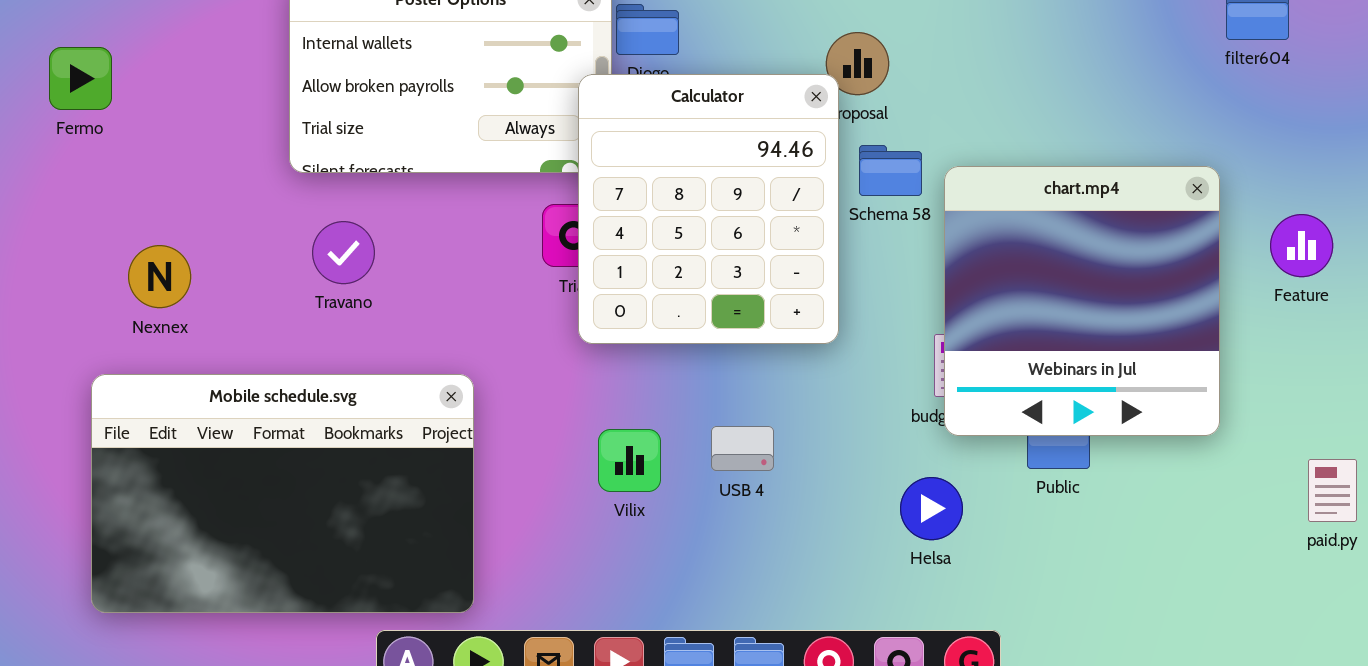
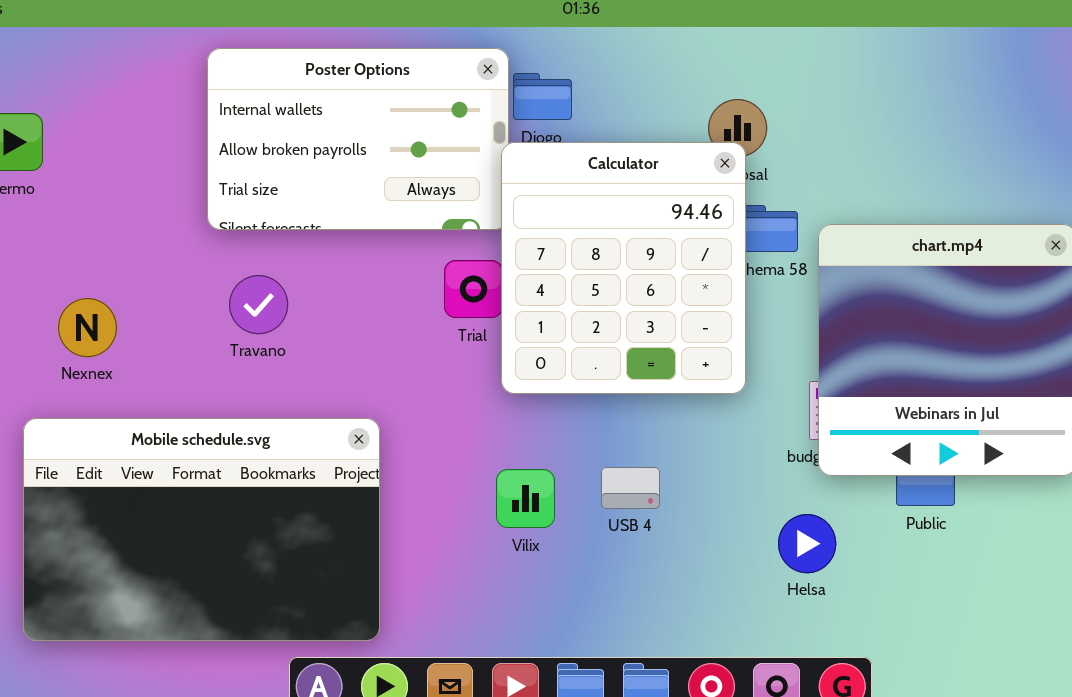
Calculator: [578,74,839,344] -> [501,142,746,394], moved

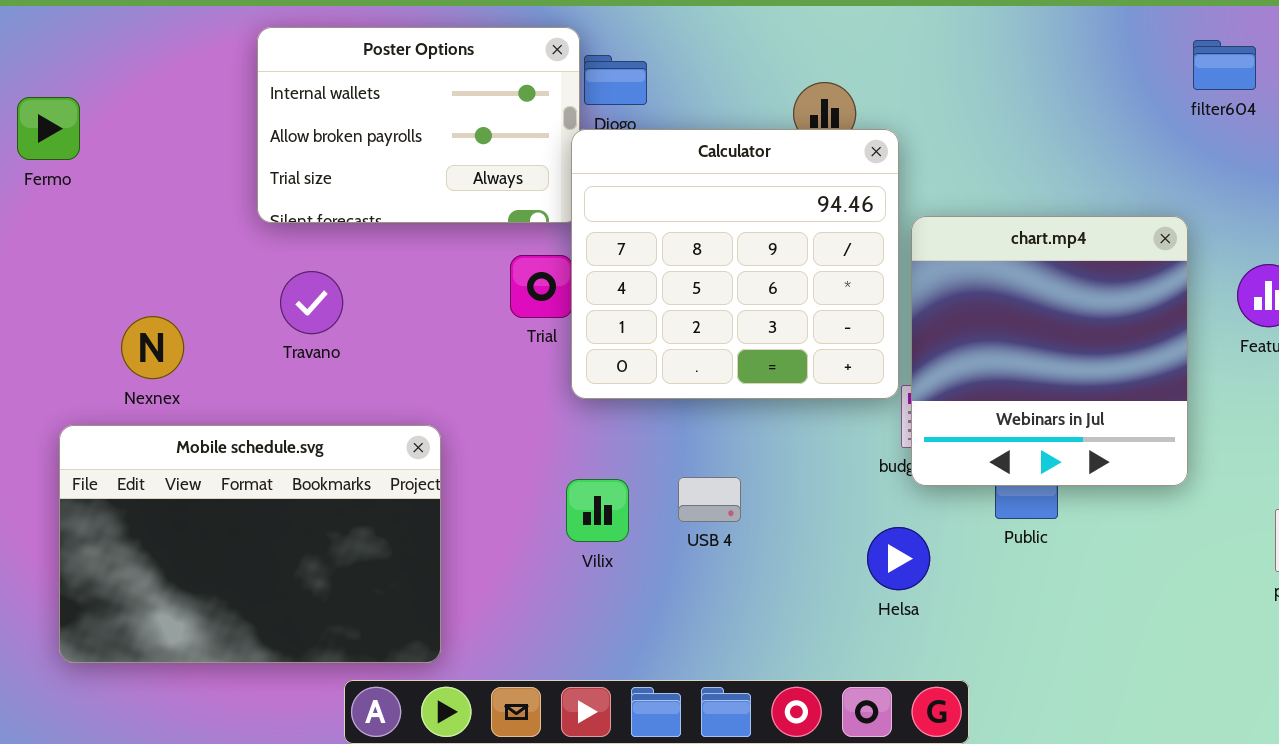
Calculator: [501,142,746,394] -> [571,129,899,399], resized
Nexnex: [58,298,117,357] -> [121,316,184,379], moved

